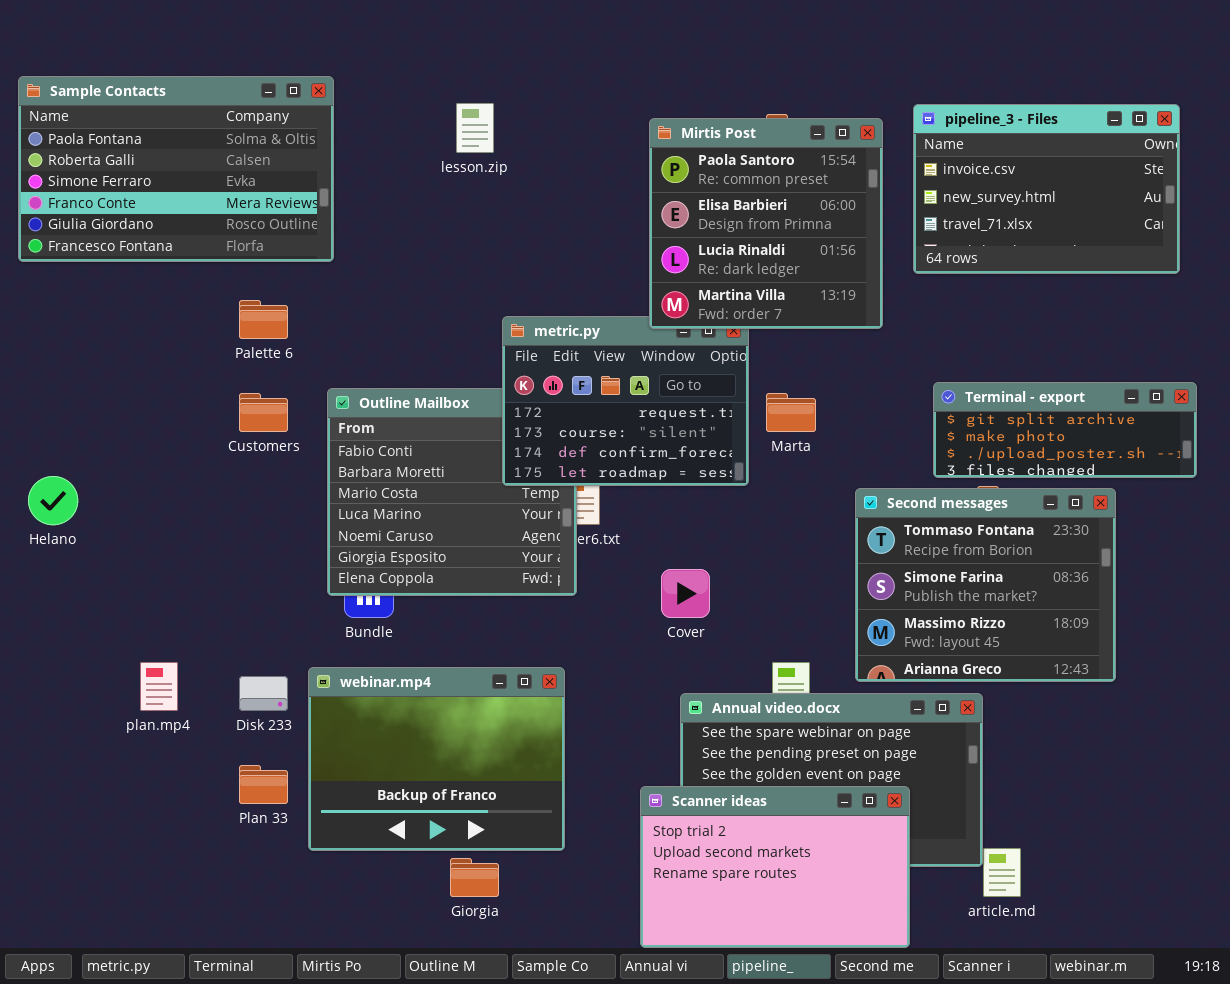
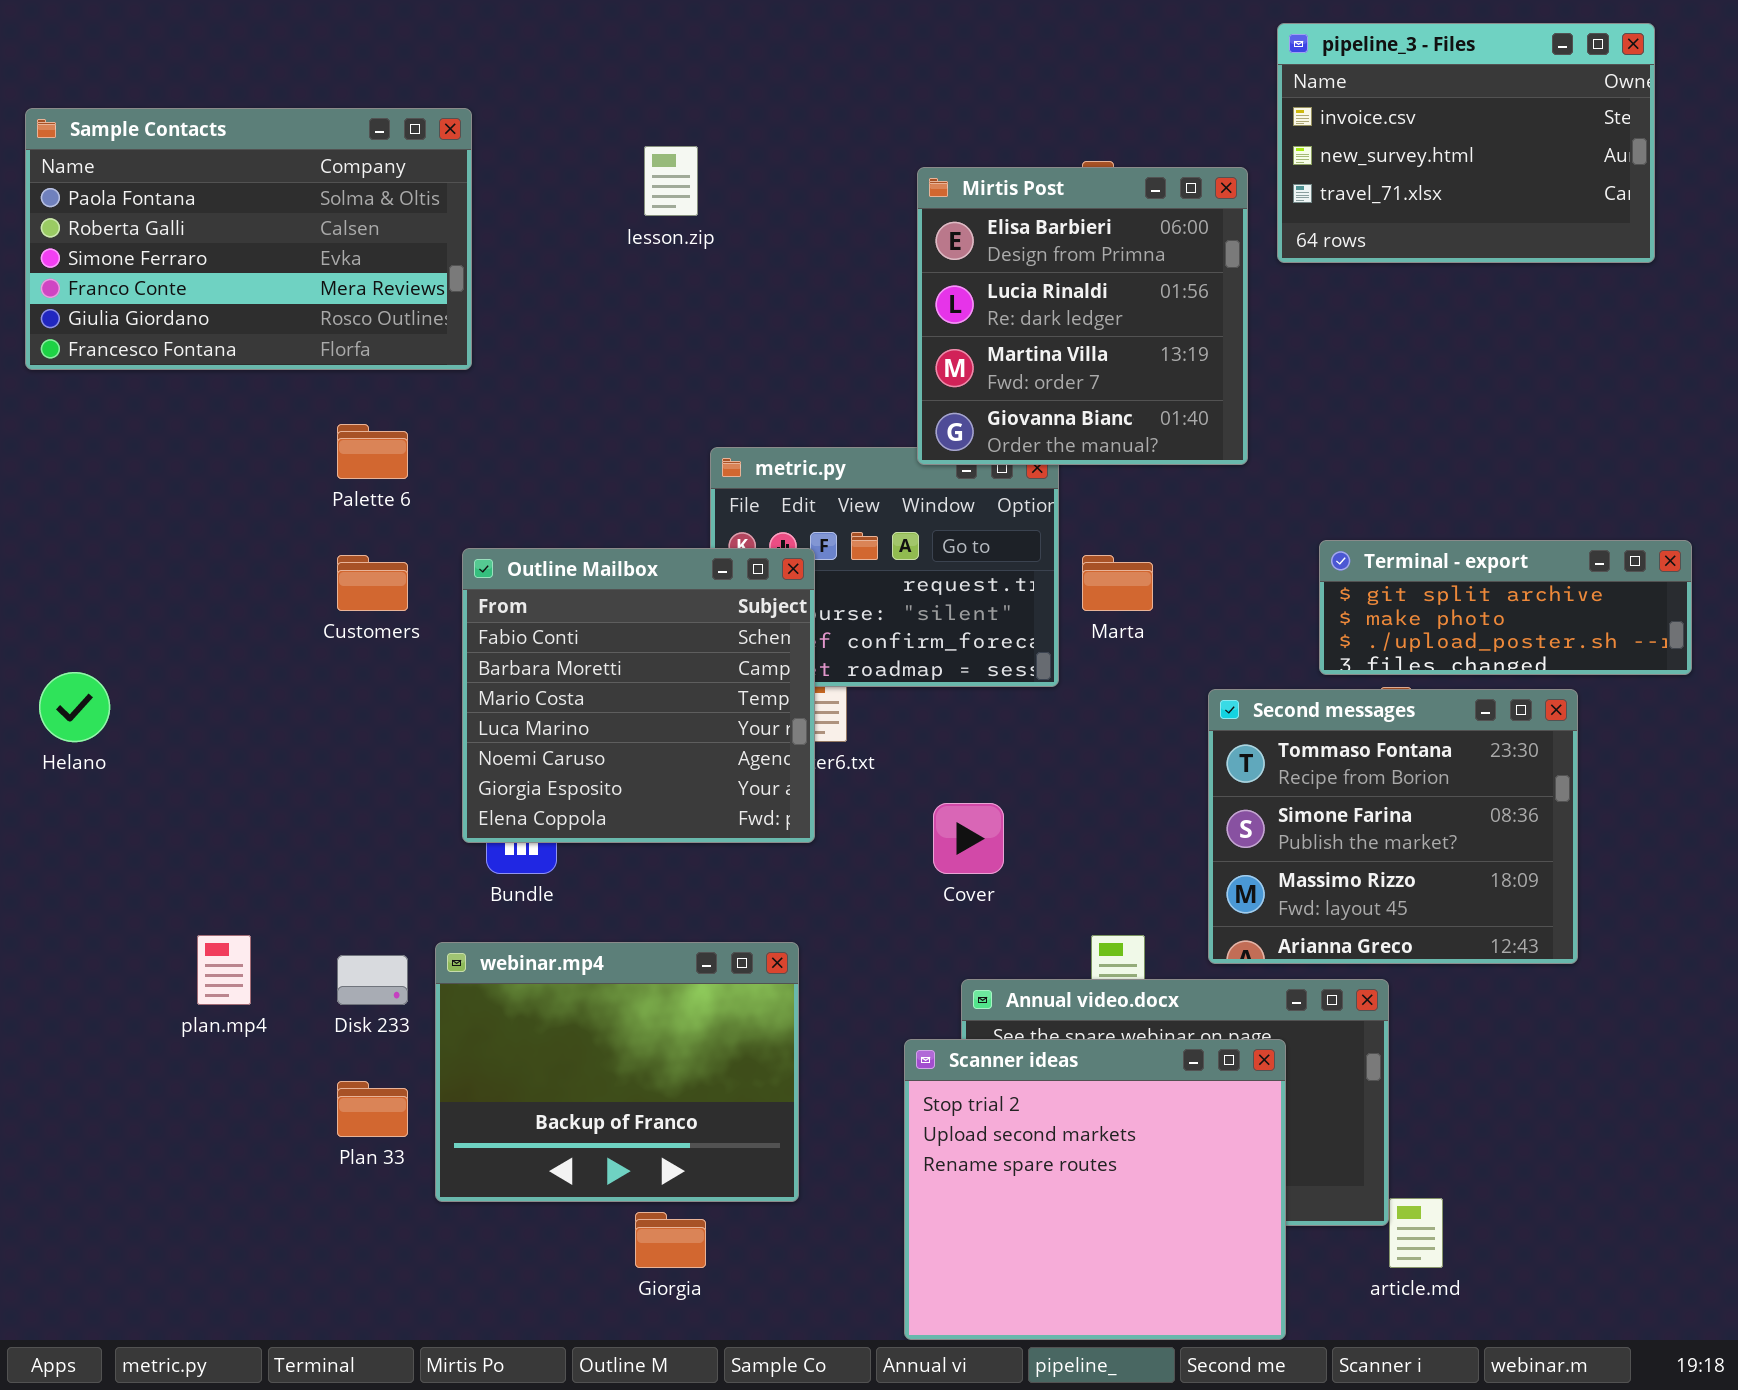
pipeline_3 - Files: [913,104,1180,274] -> [1277,23,1655,263], moved
Mirtis Post: [649,118,883,329] -> [917,167,1248,465], scrolled down 1 row
Outline Mailbox: [327,388,577,596] -> [462,548,815,843], raised
Scanner ideas: [640,786,910,948] -> [904,1039,1286,1340], resized

